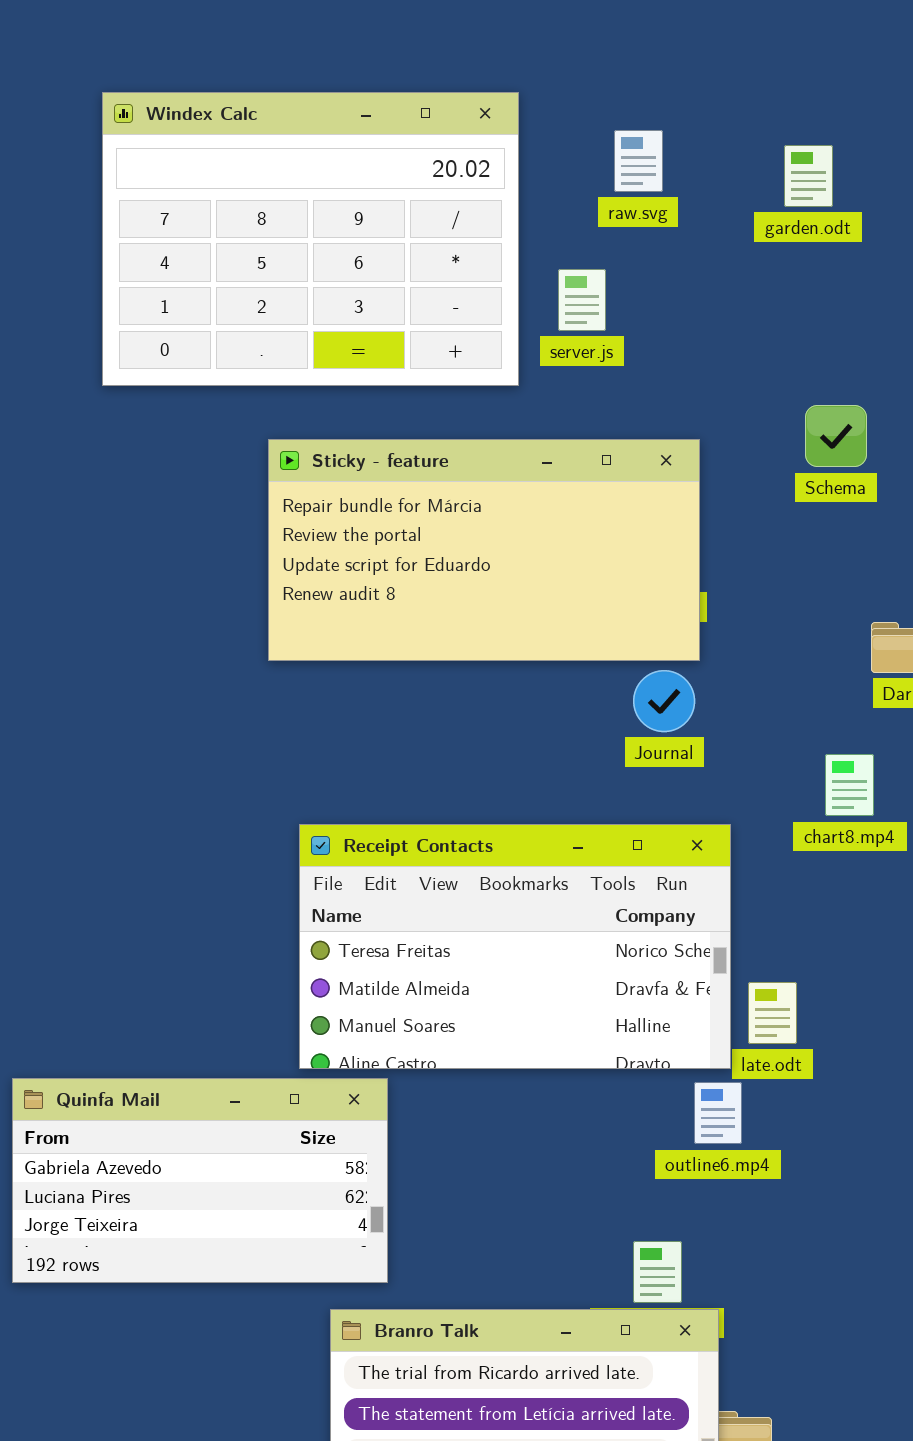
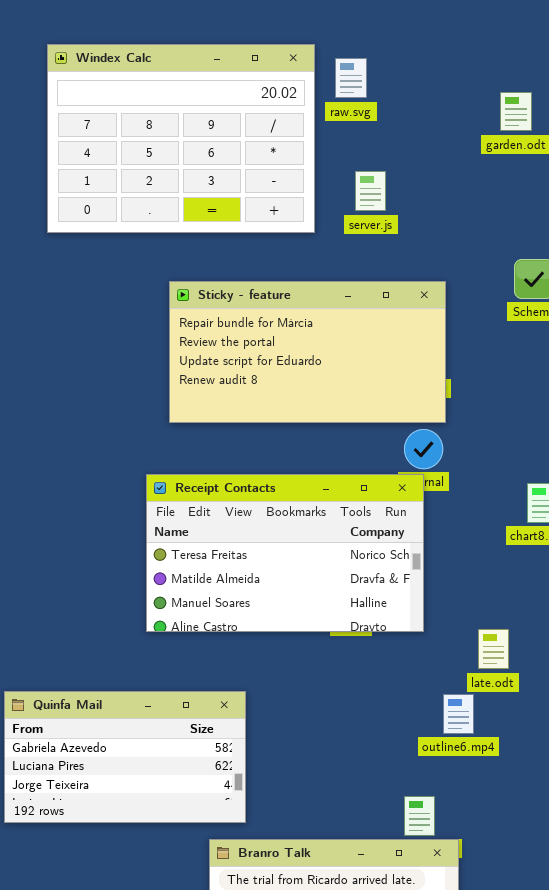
Windex Calc: [102,92,519,386] -> [47,44,315,233], moved
raw.svg: [614,130,663,192] -> [335,58,367,98], moved
Receipt Contacts: [299,824,731,1069] -> [146,474,424,632], moved

